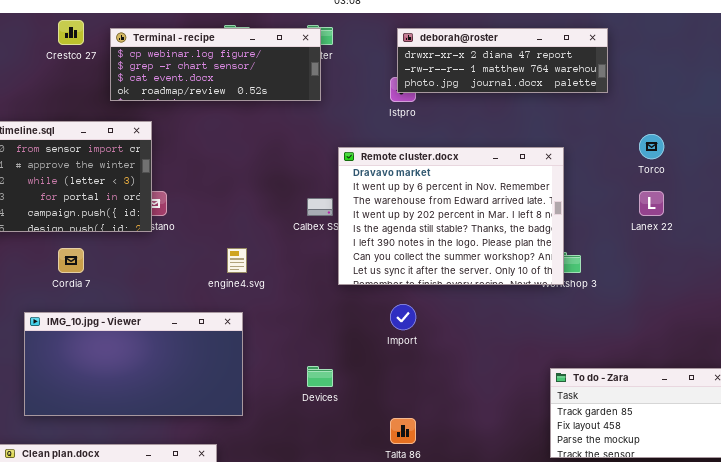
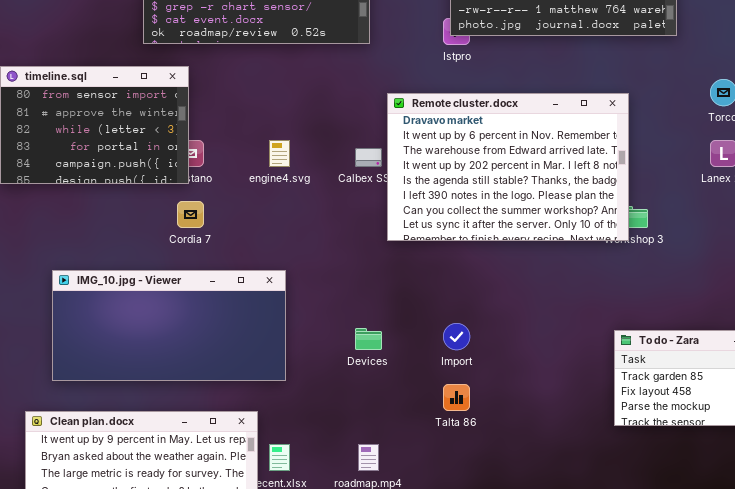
Cordia 7: [58,248,84,273] -> [177,201,204,228], moved
engine4.svg: [227,248,247,273] -> [269,140,290,167], moved
Import: [390,304,416,330] -> [443,323,470,350], moved

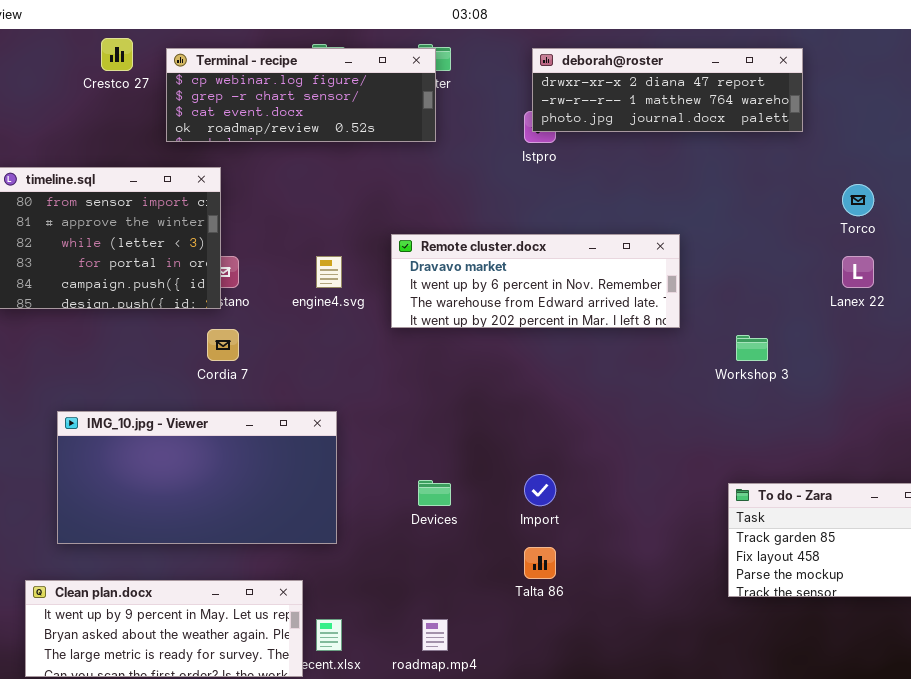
Remote cluster.docx: [387,93,629,241] -> [391,234,680,328], moved, resized

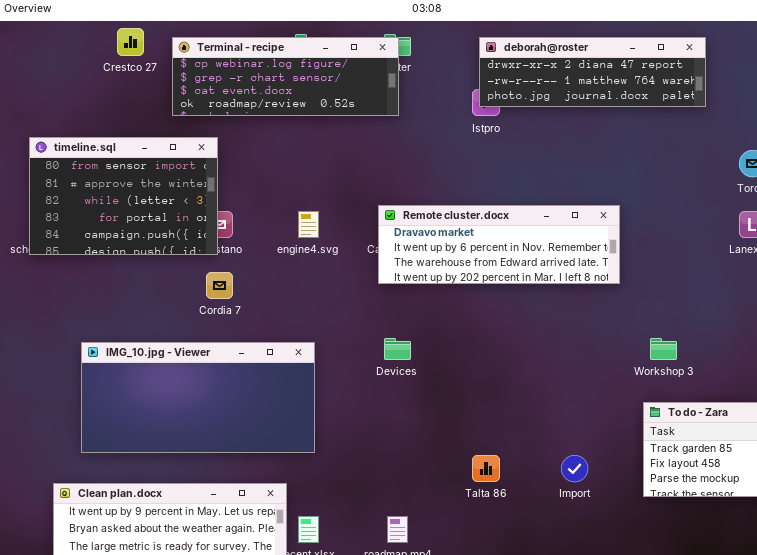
Remote cluster.docx: [391,234,680,328] -> [378,205,620,284], moved
Workshop 3: [736,335,768,361] -> [650,338,677,360], moved
Import: [524,474,556,506] -> [561,455,588,482], moved
Devices: [418,480,451,506] -> [384,338,411,360], moved

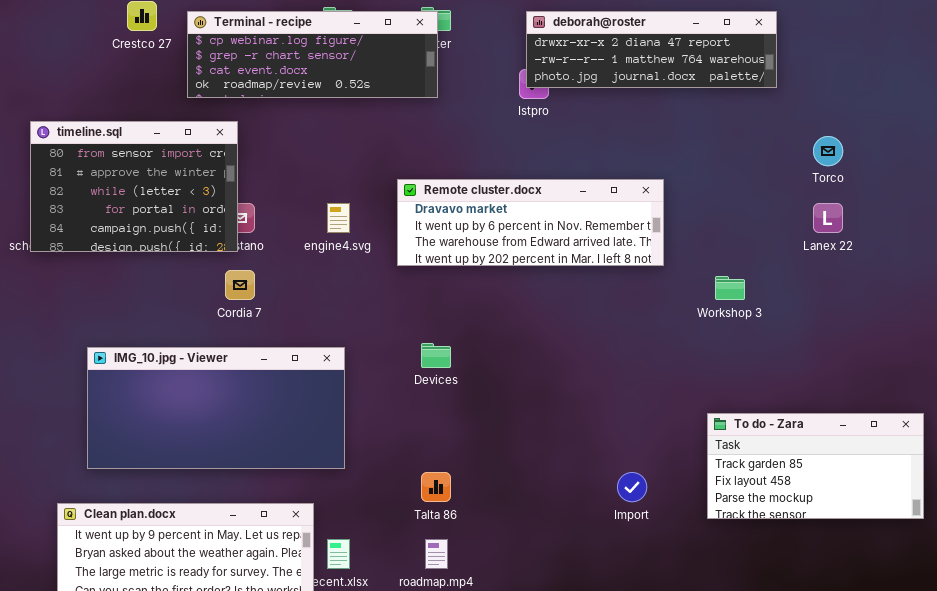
Remote cluster.docx: [378,205,620,284] -> [397,179,664,266], moved
Workshop 3: [650,338,677,360] -> [715,276,745,300], moved
Talta 86: [472,455,500,482] -> [421,472,451,502], moved

